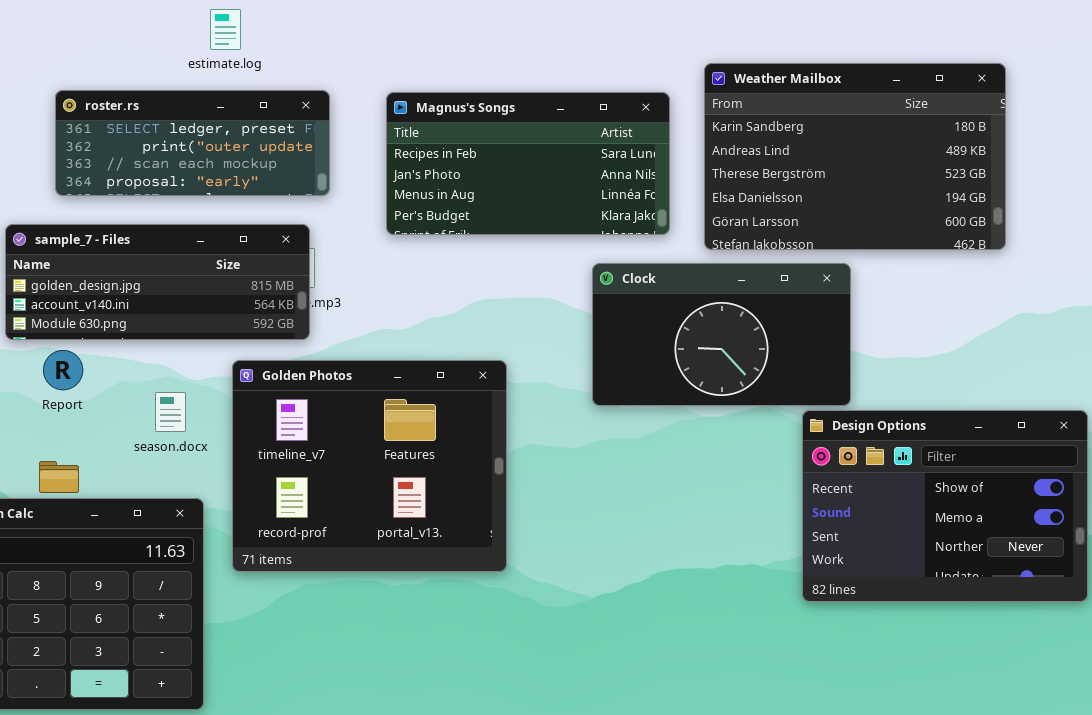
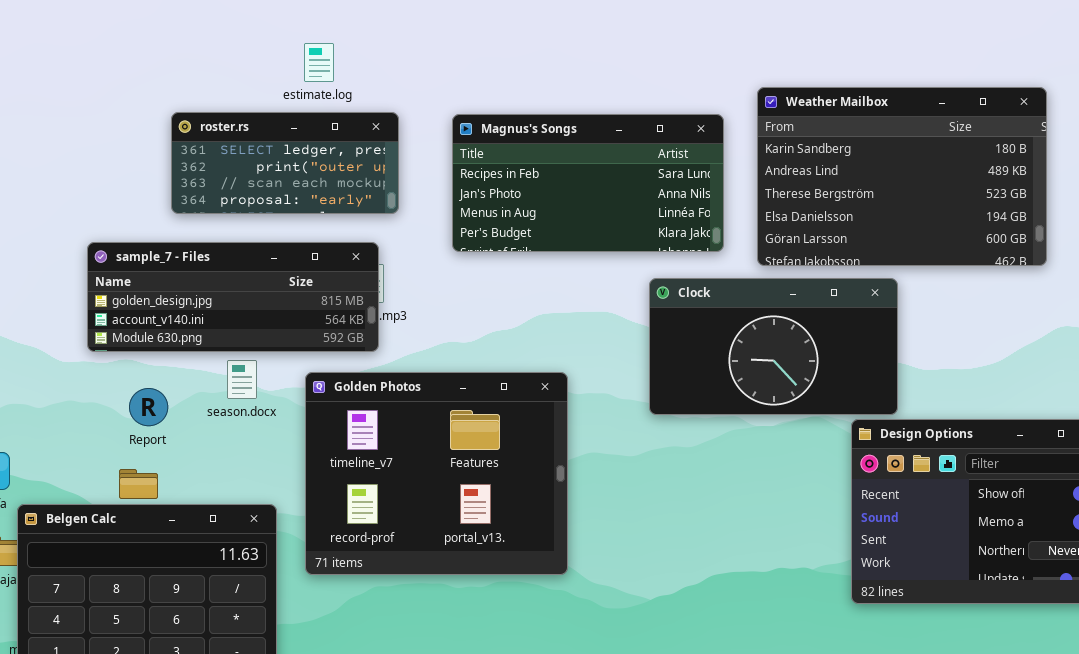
estimate.log: [210,9,241,50] -> [304,43,334,82], moved
roster.rs: [55,90,330,196] -> [171,112,399,214], resized
Report: [43,350,83,390] -> [129,388,168,426], moved
season.docx: [155,392,186,432] -> [227,360,257,399], moved

